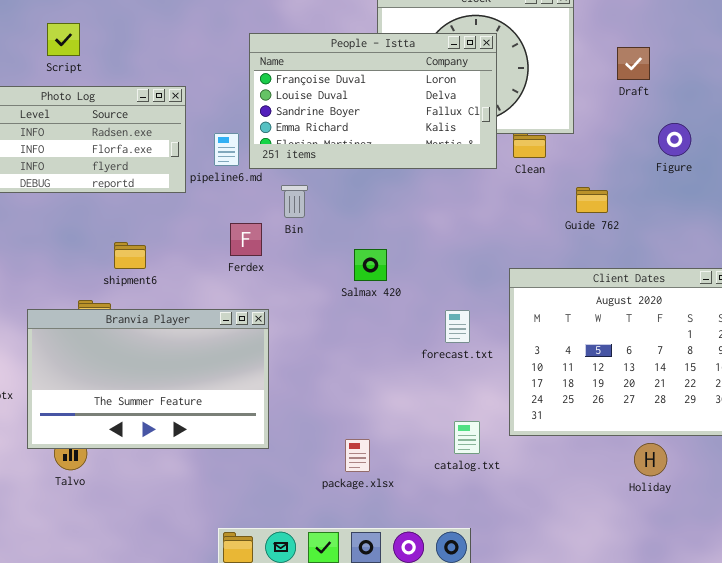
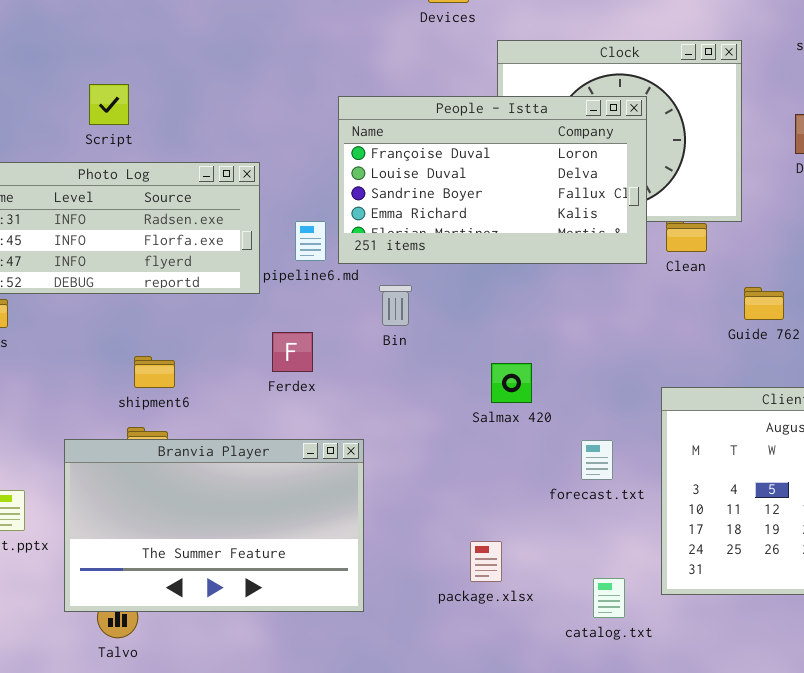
Ferdex: [230,223,262,256] -> [272,332,313,372], moved
shipment6: [114,242,146,269] -> [134,356,175,388], moved
Salmax 420: [354,249,387,281] -> [491,363,532,403], moved
package.xlsx: [345,439,370,472] -> [470,541,502,582], moved

